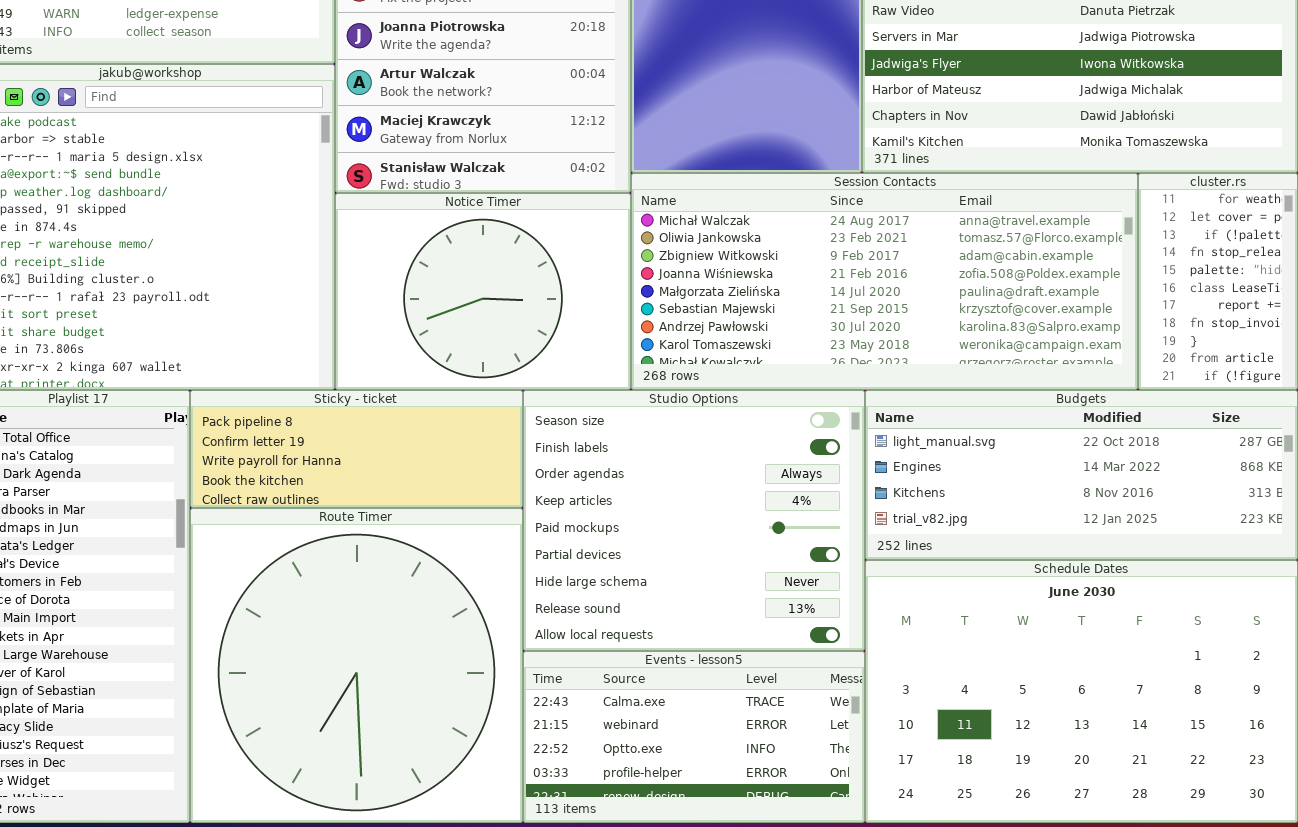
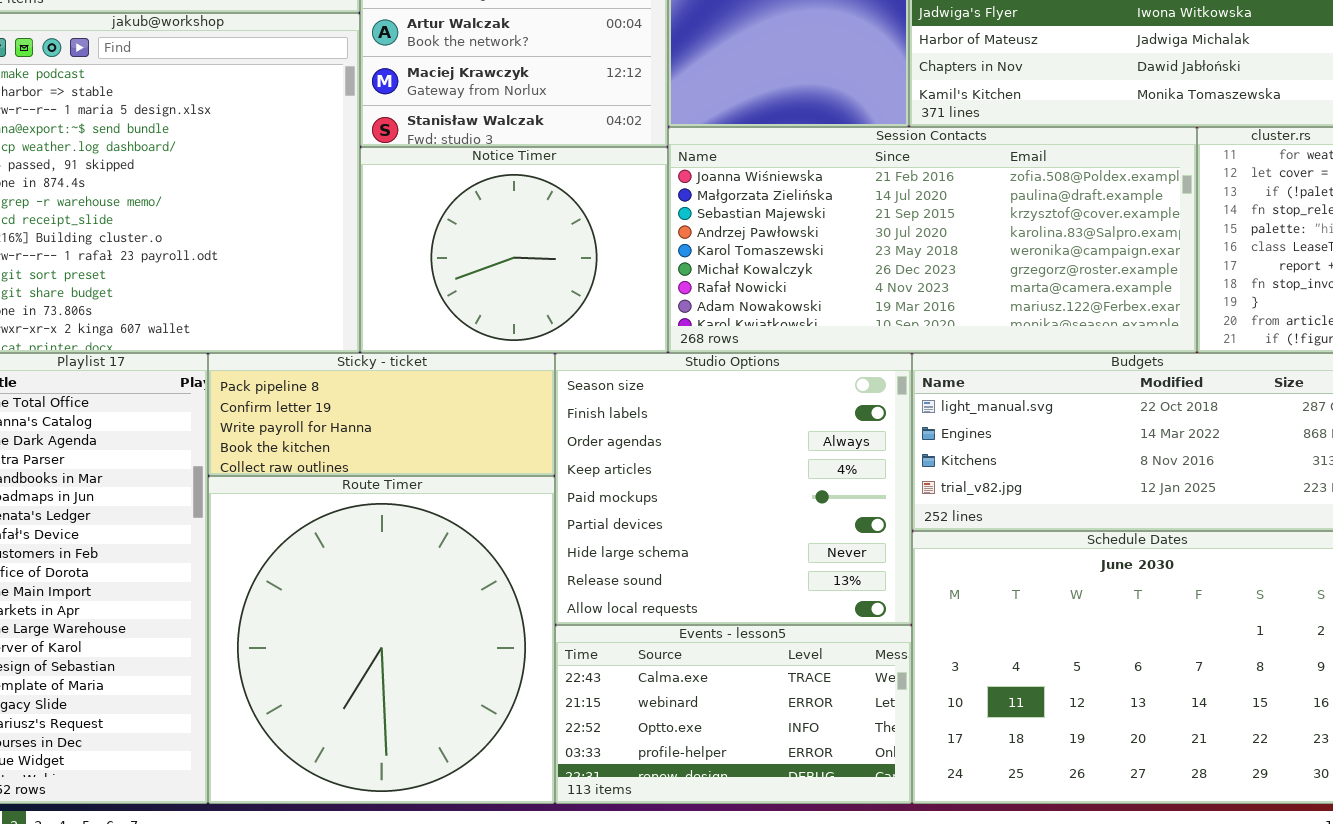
Session Contacts: [631,173,1138,390] -> [668,127,1197,353], scrolled down 3 rows

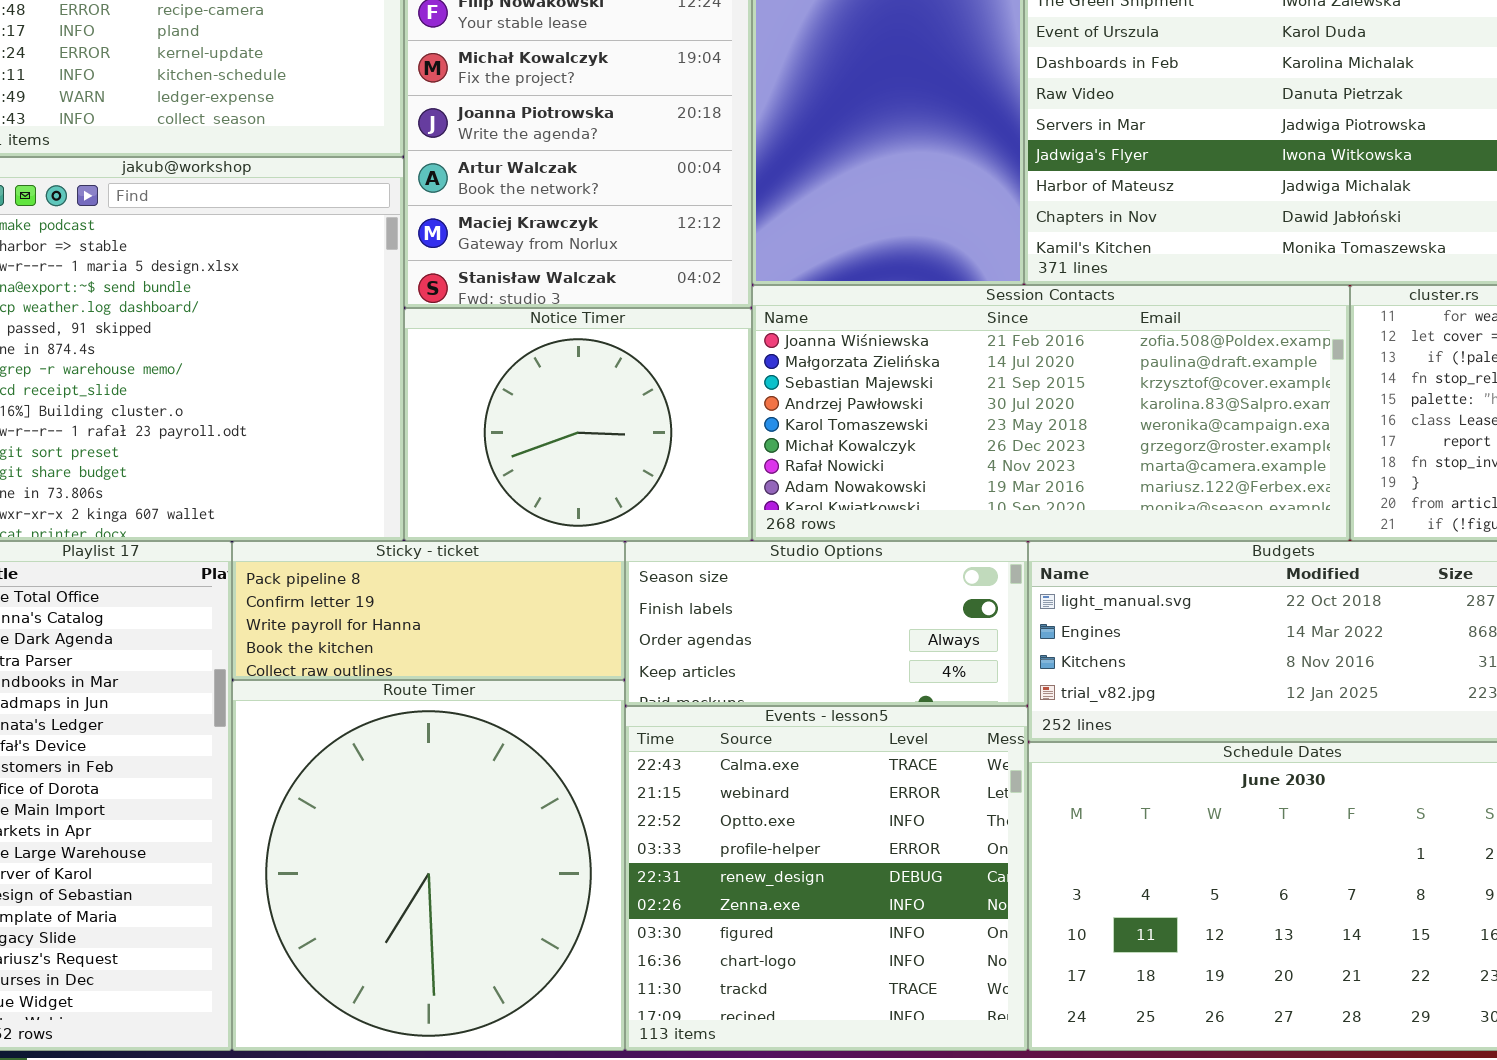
Studio Options: [555,353,912,625] -> [625,541,1028,706], resized
Events - lesson5: [555,625,912,804] -> [625,706,1028,1051], resized

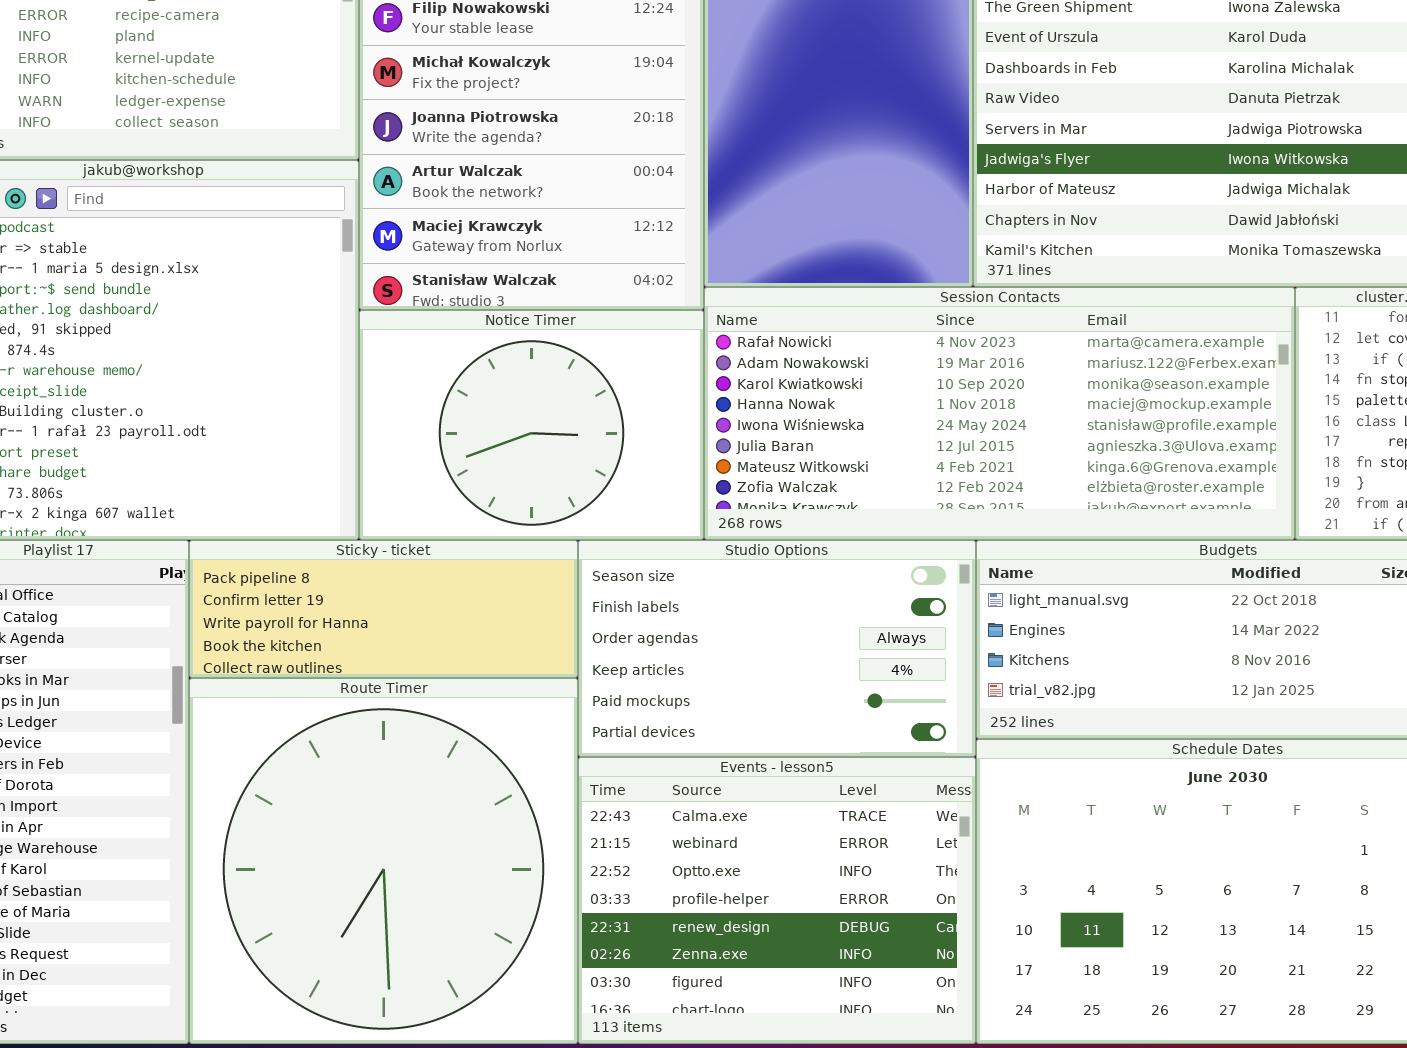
Session Contacts: [752,285,1350,541] -> [704,287,1295,540], scrolled down 6 rows
Studio Options: [625,541,1028,706] -> [578,540,976,757], resized
Events - lesson5: [625,706,1028,1051] -> [578,757,976,1044], resized

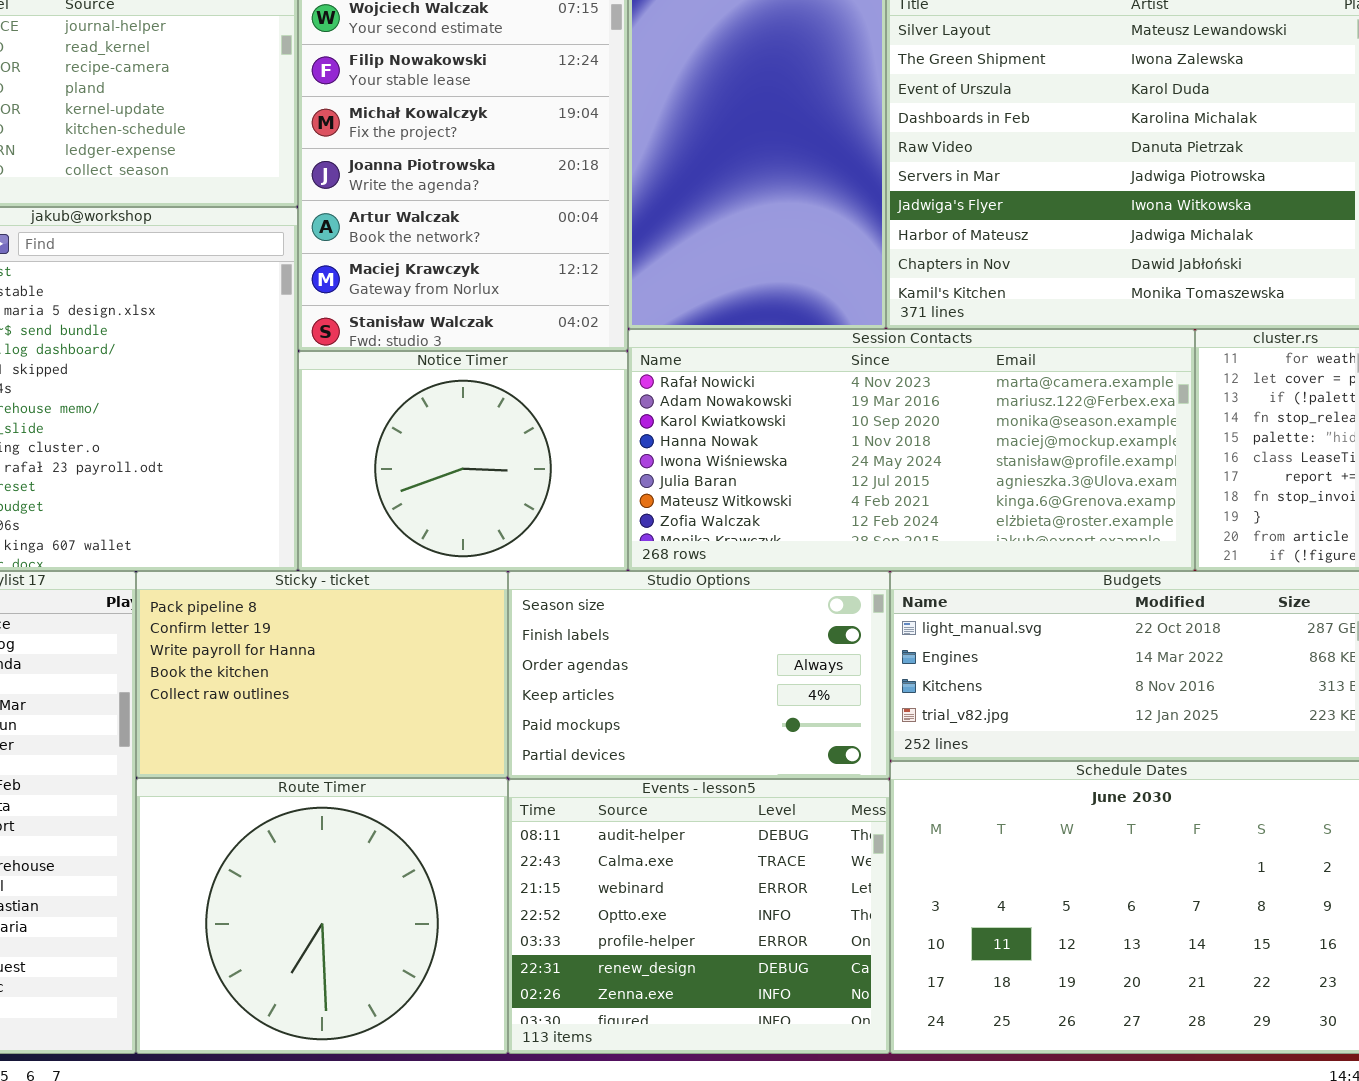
Sticky - ticket: [189,540,578,678] -> [136,571,508,778], resized
Route Timer: [189,678,578,1044] -> [136,778,508,1054], resized
Events - lesson5: [578,757,976,1044] -> [508,779,890,1054], scrolled up 1 row

